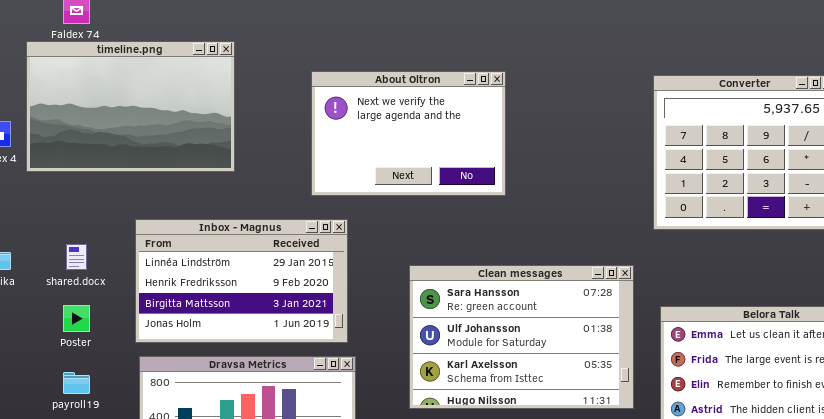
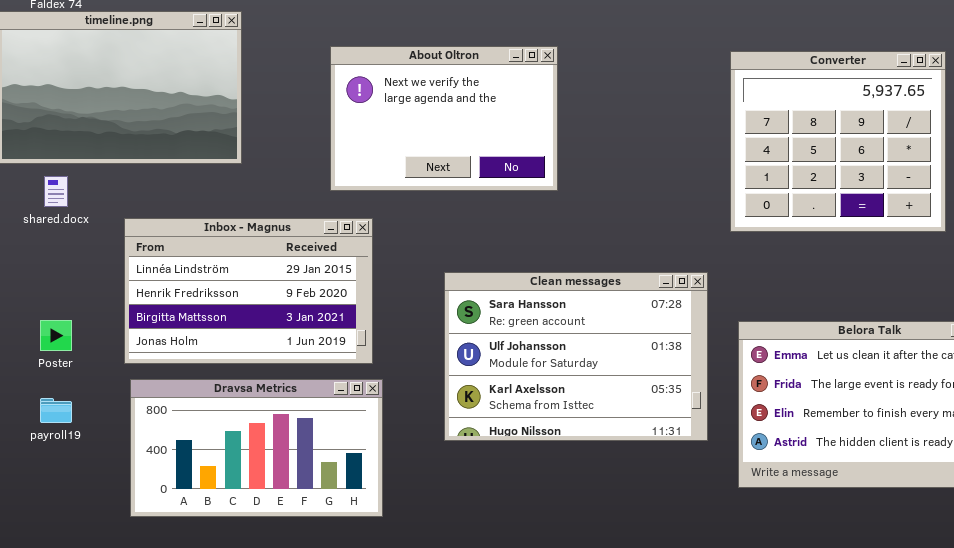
shared.docx: [66,244,87,270] -> [44,176,68,207], moved

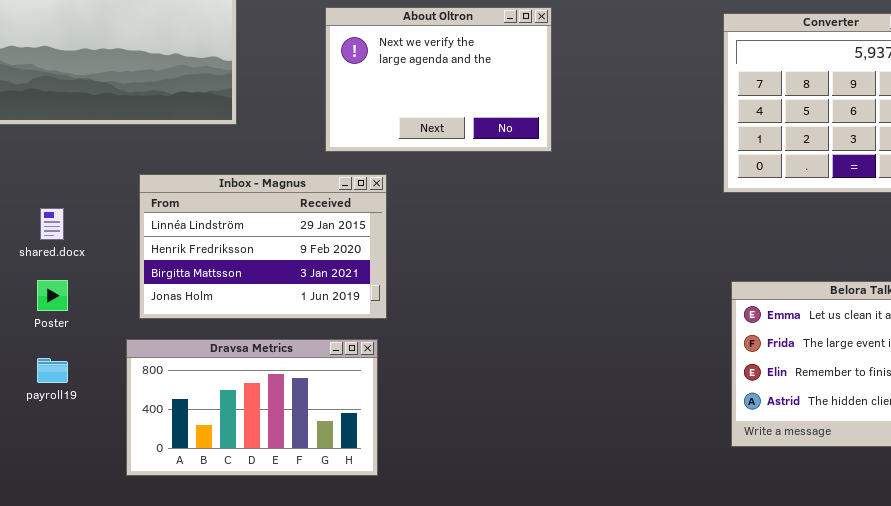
shared.docx: [44,176,68,207] -> [40,208,64,240], moved
Inbox - Magnus: [124,218,373,364] -> [139,174,387,319], moved
Clean messages: [444,272,708,441] -> none, closed

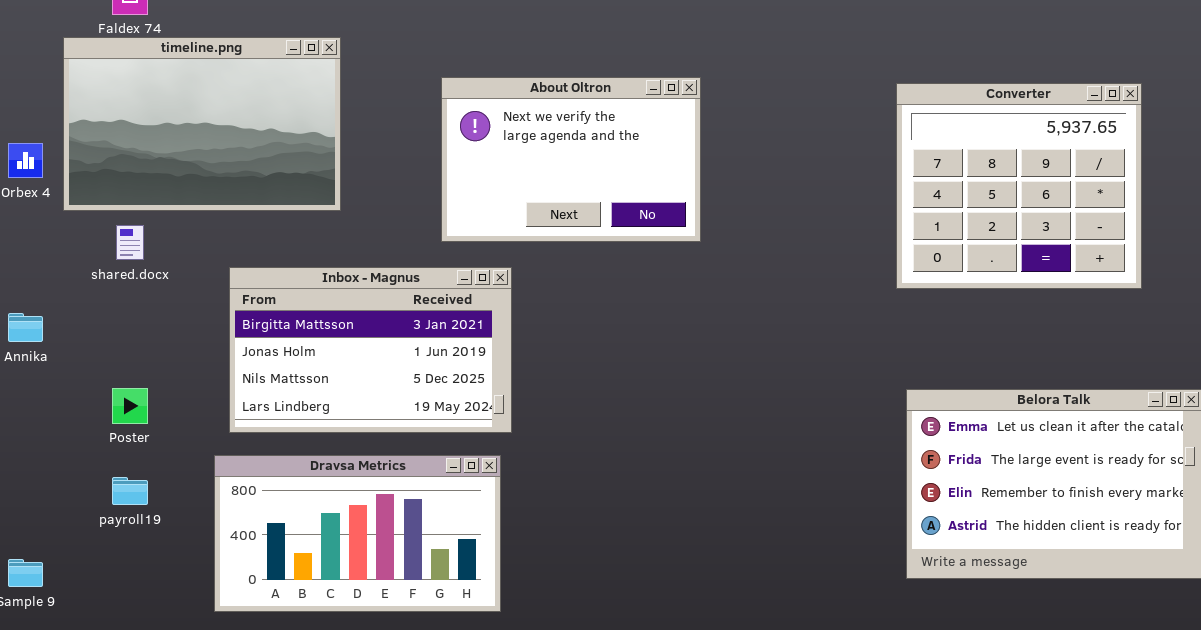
Inbox - Magnus: [139,174,387,319] -> [229,267,512,433], scrolled down 2 rows
shared.docx: [40,208,64,240] -> [116,225,144,260], moved

